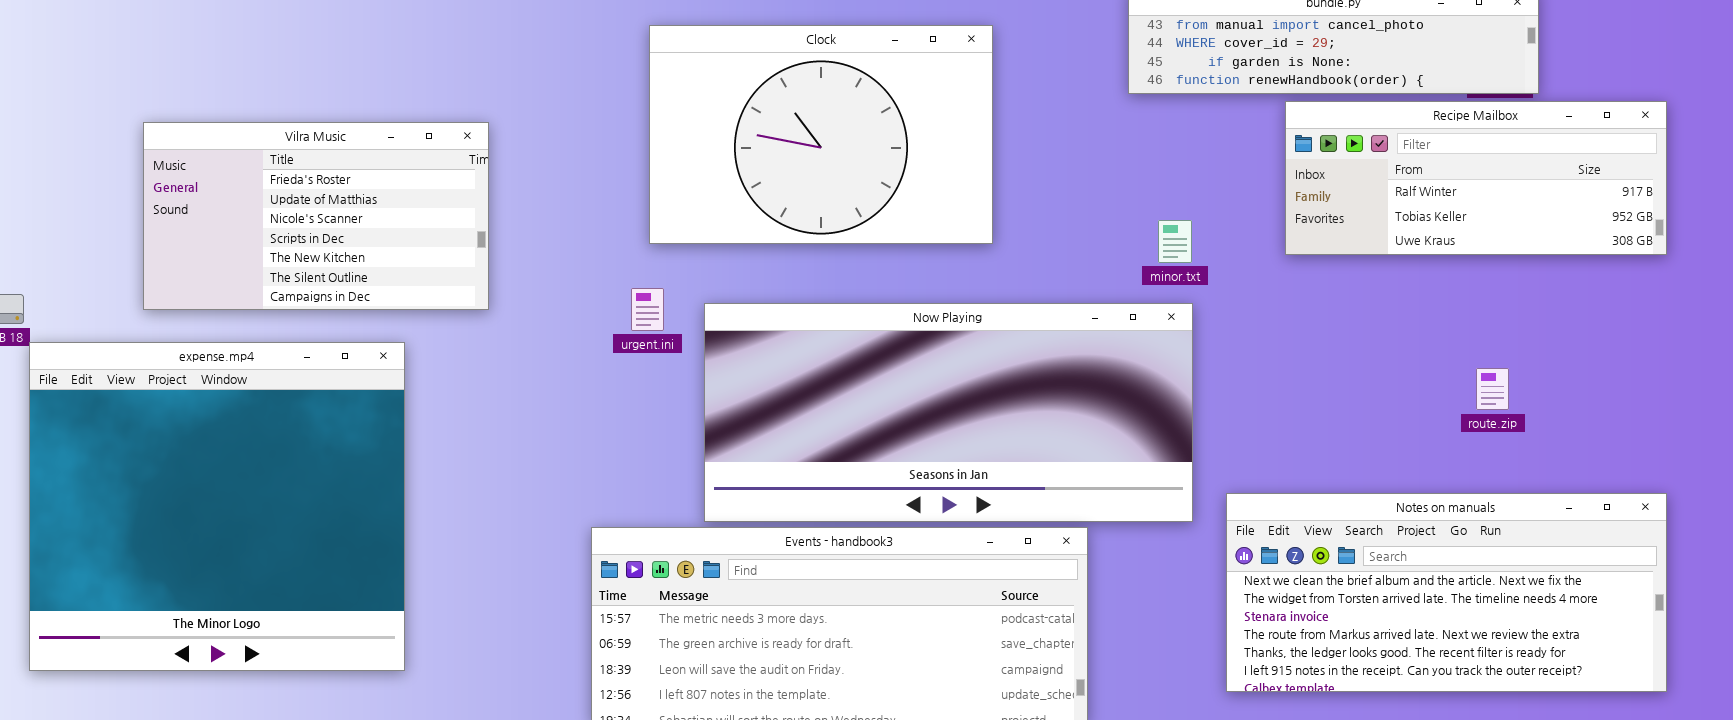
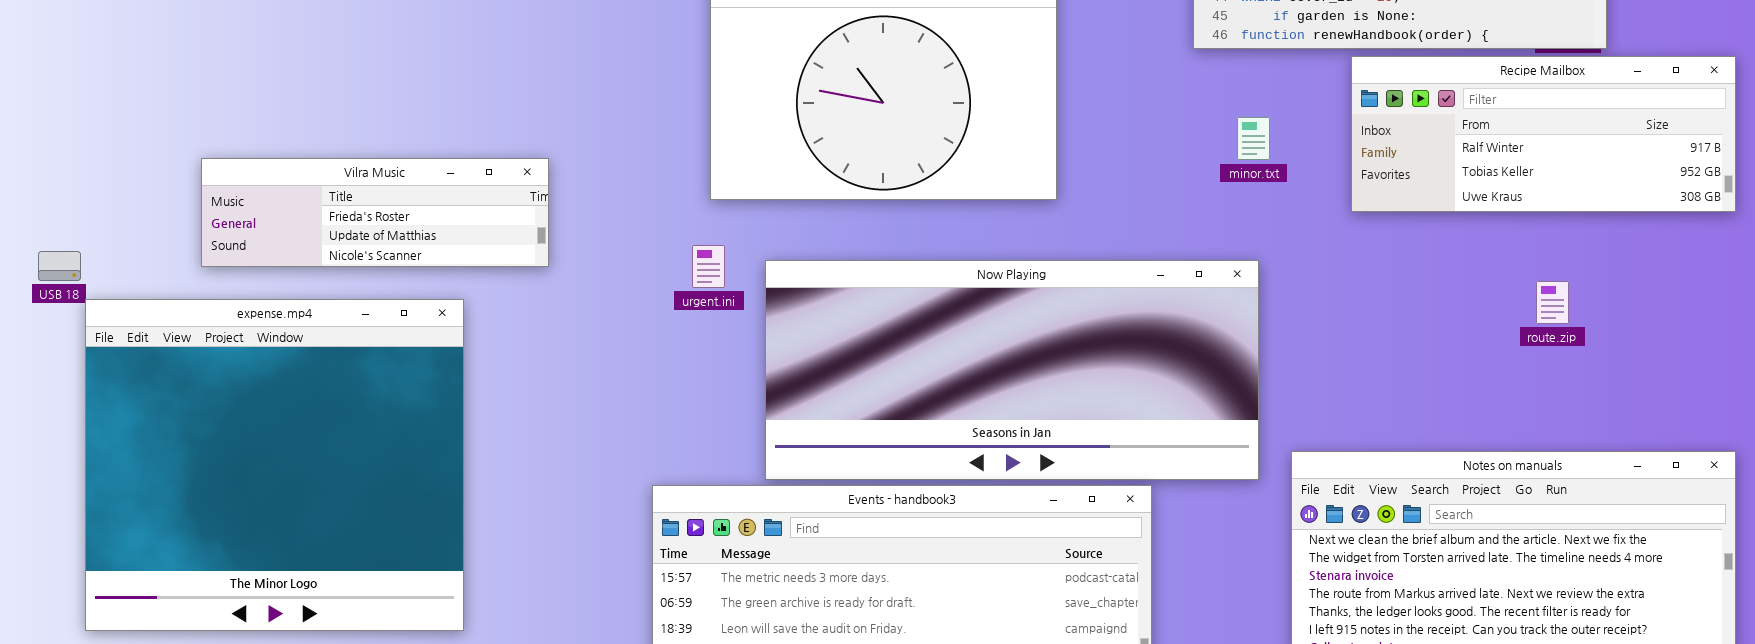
Vilra Music: [143,122,489,310] -> [201,158,549,267], resized
minor.txt: [1158,220,1192,263] -> [1237,117,1270,160], moved
route.zip: [1476,368,1509,410] -> [1536,281,1569,324], moved

